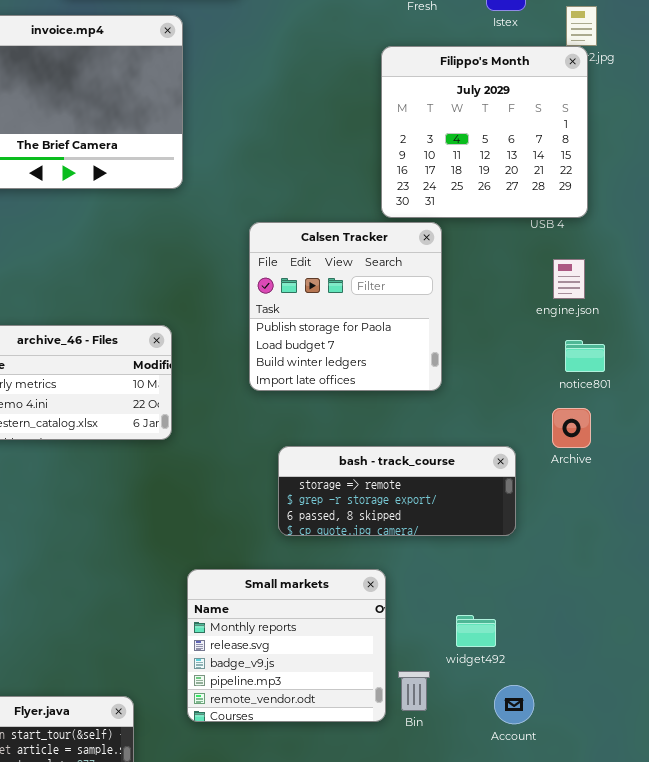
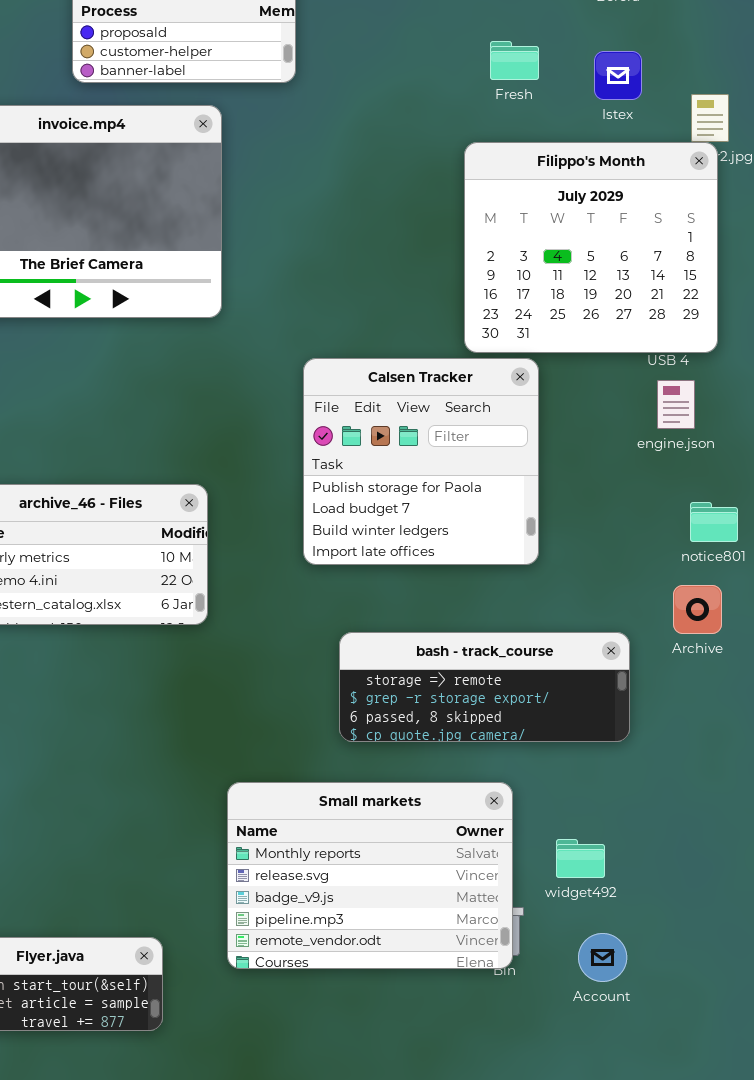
engine.json: [553,259,585,299] -> [657,380,695,429], moved
Small markets: [187,569,386,722] -> [227,782,513,969], resized
Account: [494,685,534,724] -> [578,933,627,982], moved

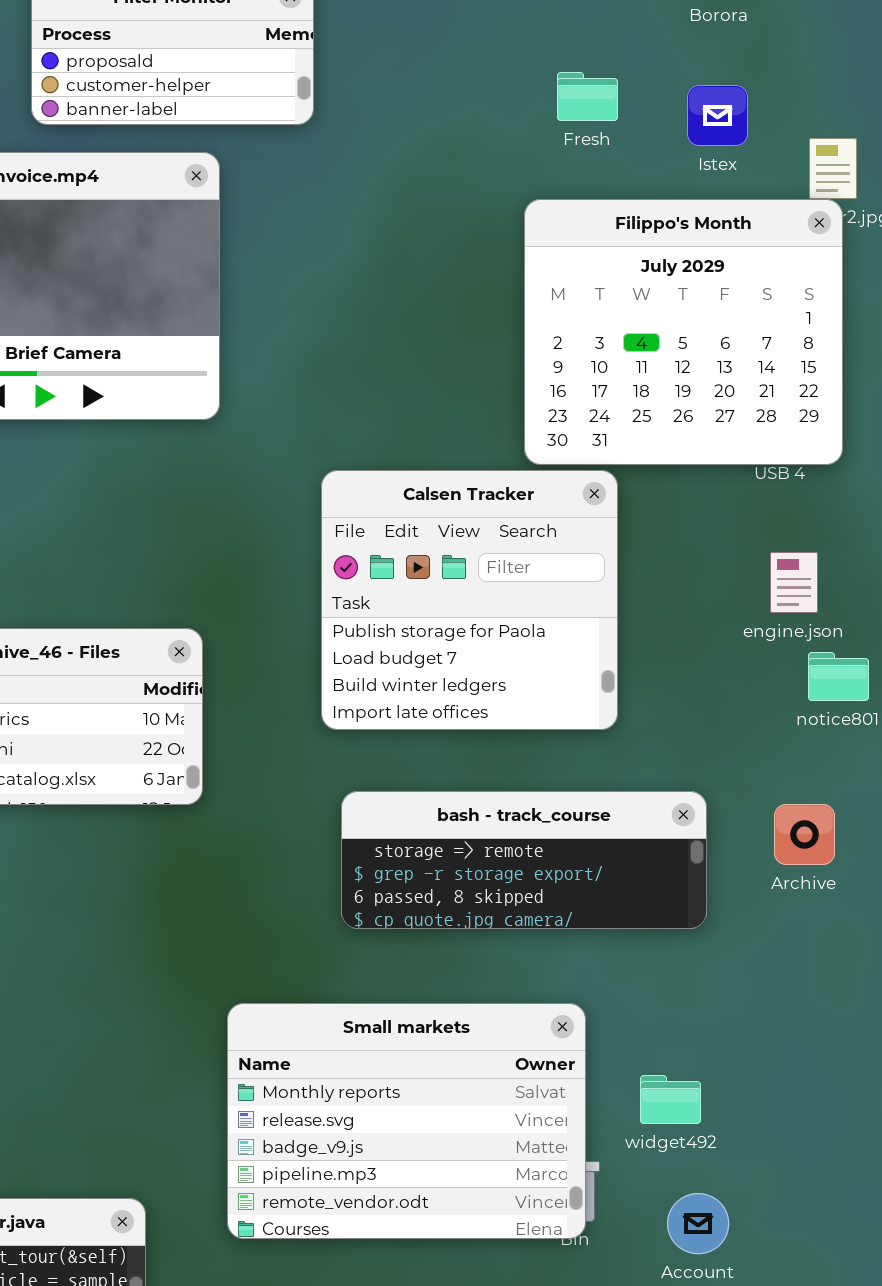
engine.json: [657,380,695,429] -> [770,552,818,613], moved
Archive: [673,585,722,634] -> [774,804,835,865], moved
bash - track_course: [339,632,630,742] -> [341,791,707,929], moved

